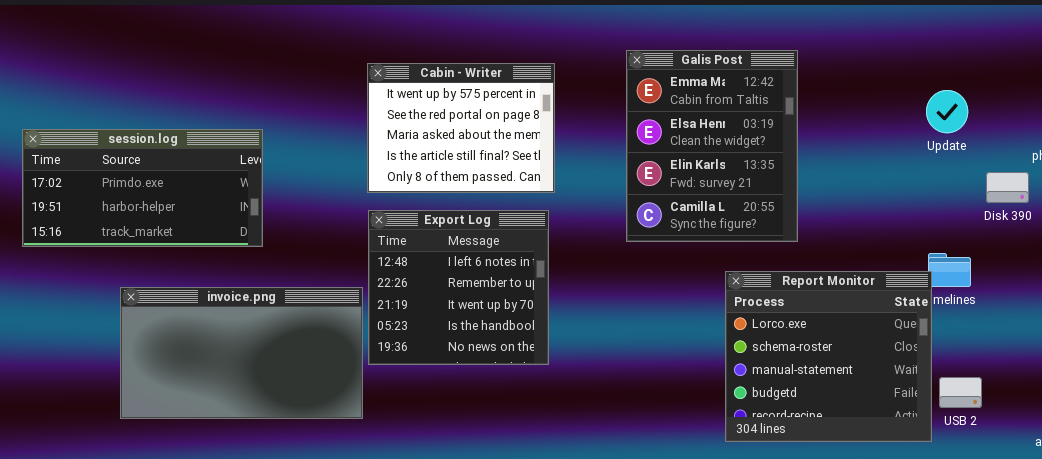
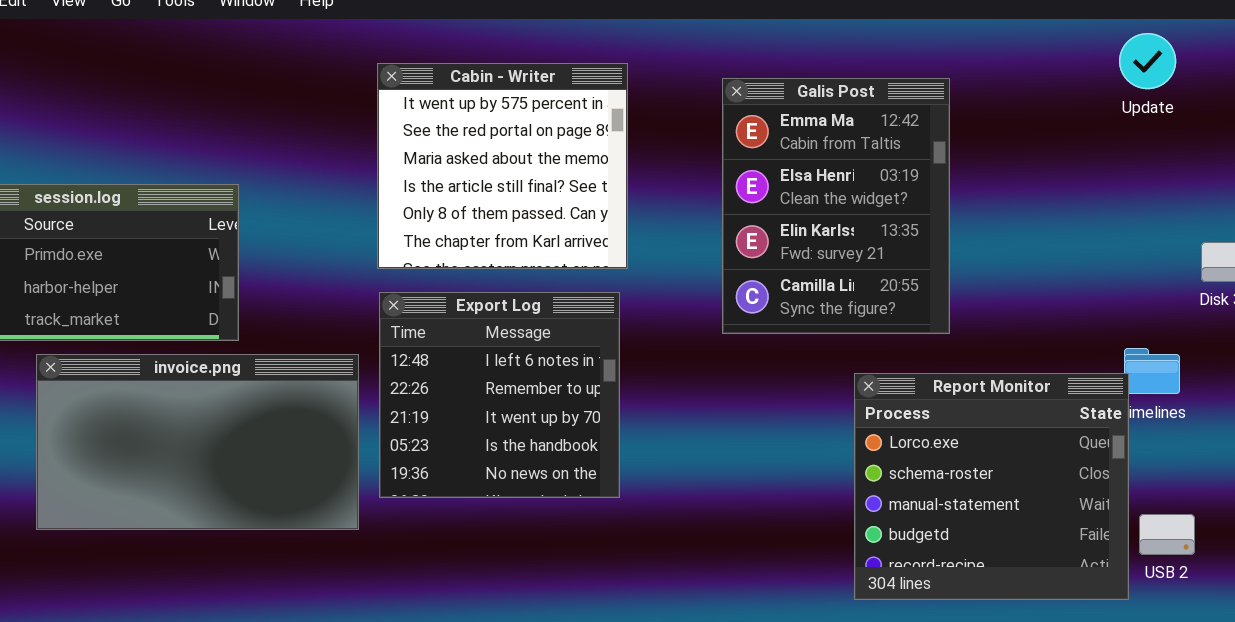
Cabin - Writer: [367,63,555,193] -> [377,63,628,269], resized
Update: [926,90,968,133] -> [1119,33,1176,89], moved
invoice.png: [120,287,363,419] -> [36,354,359,530], moved

